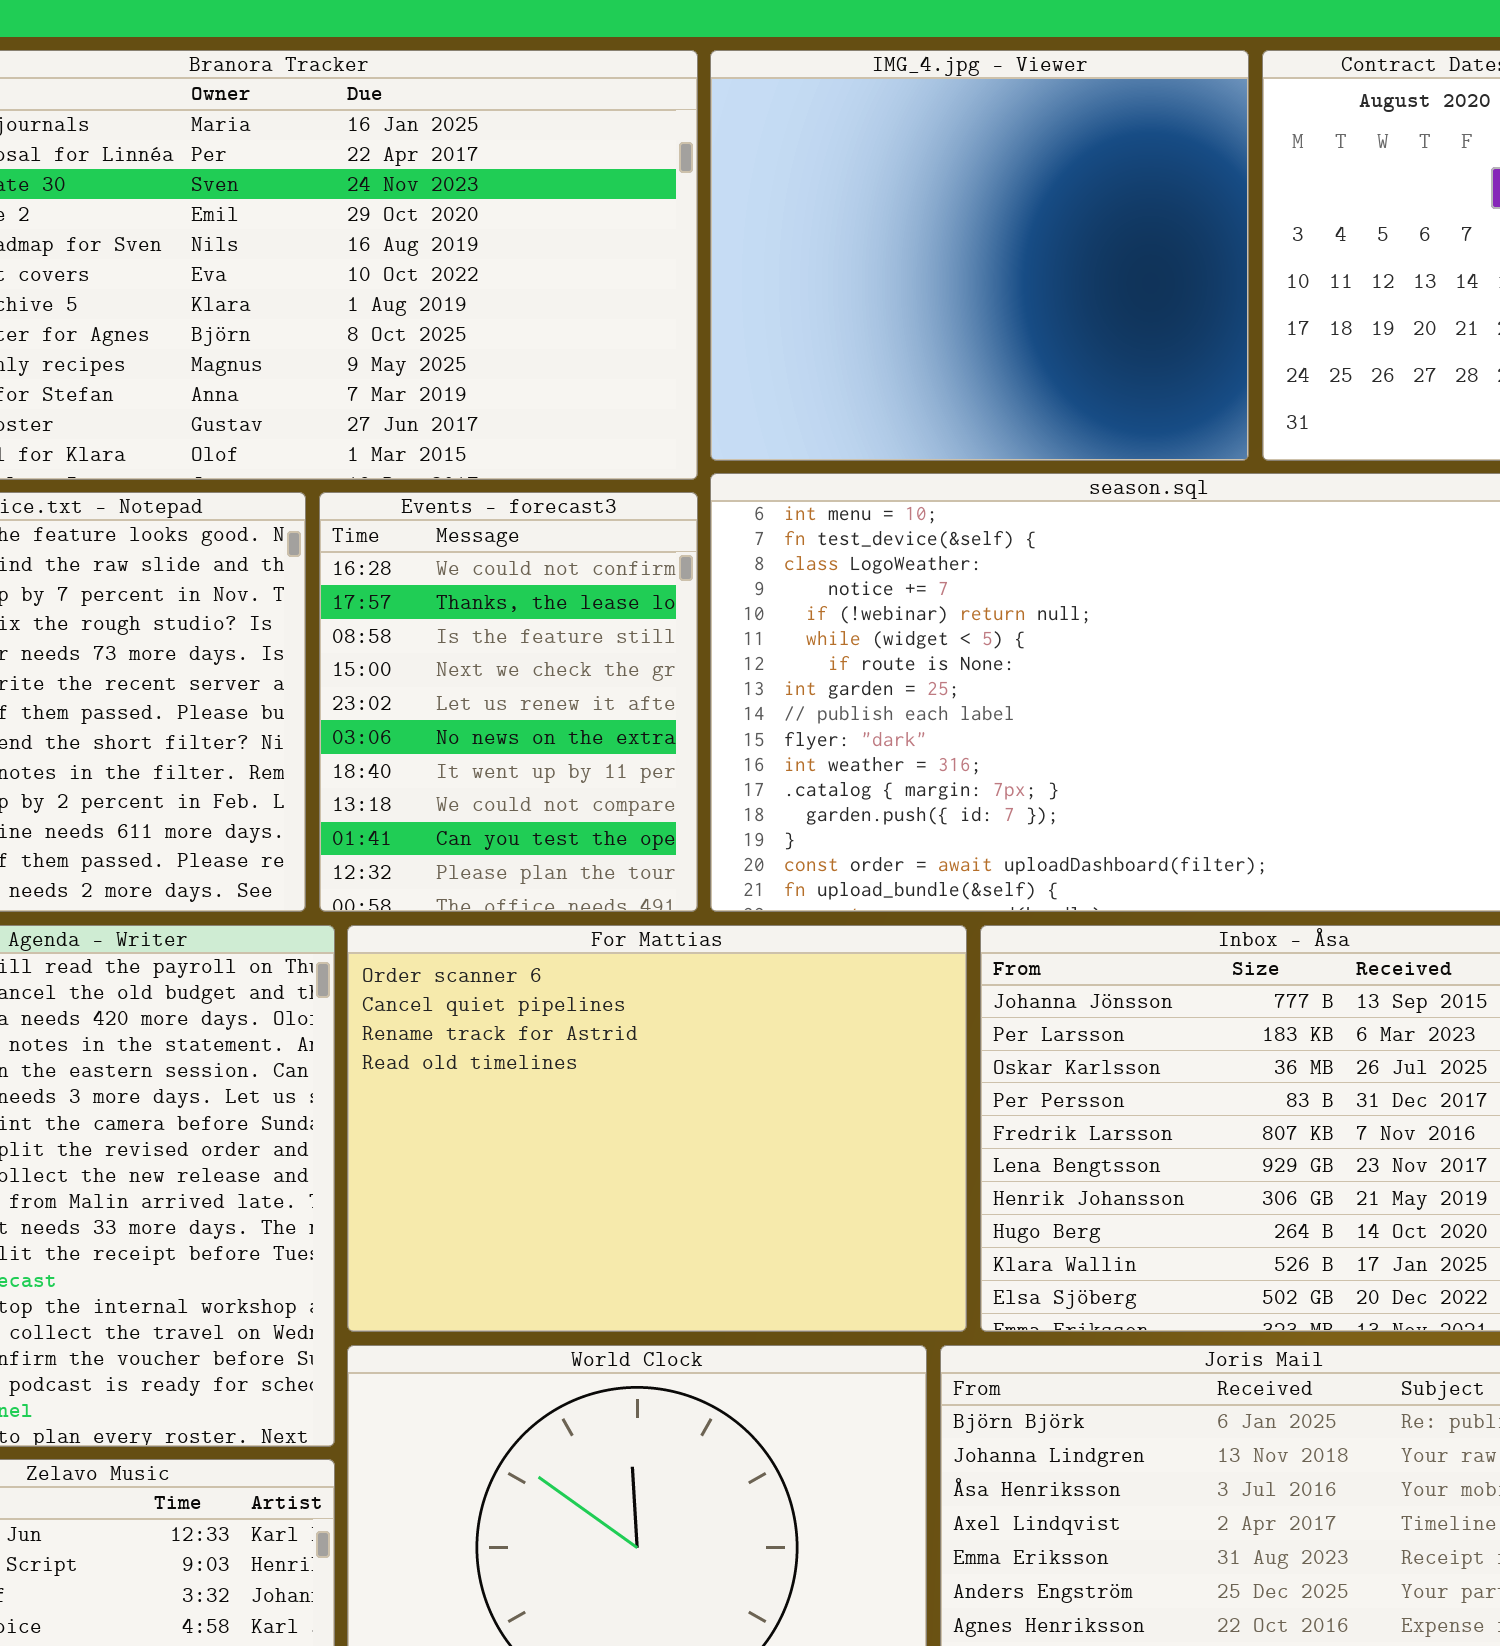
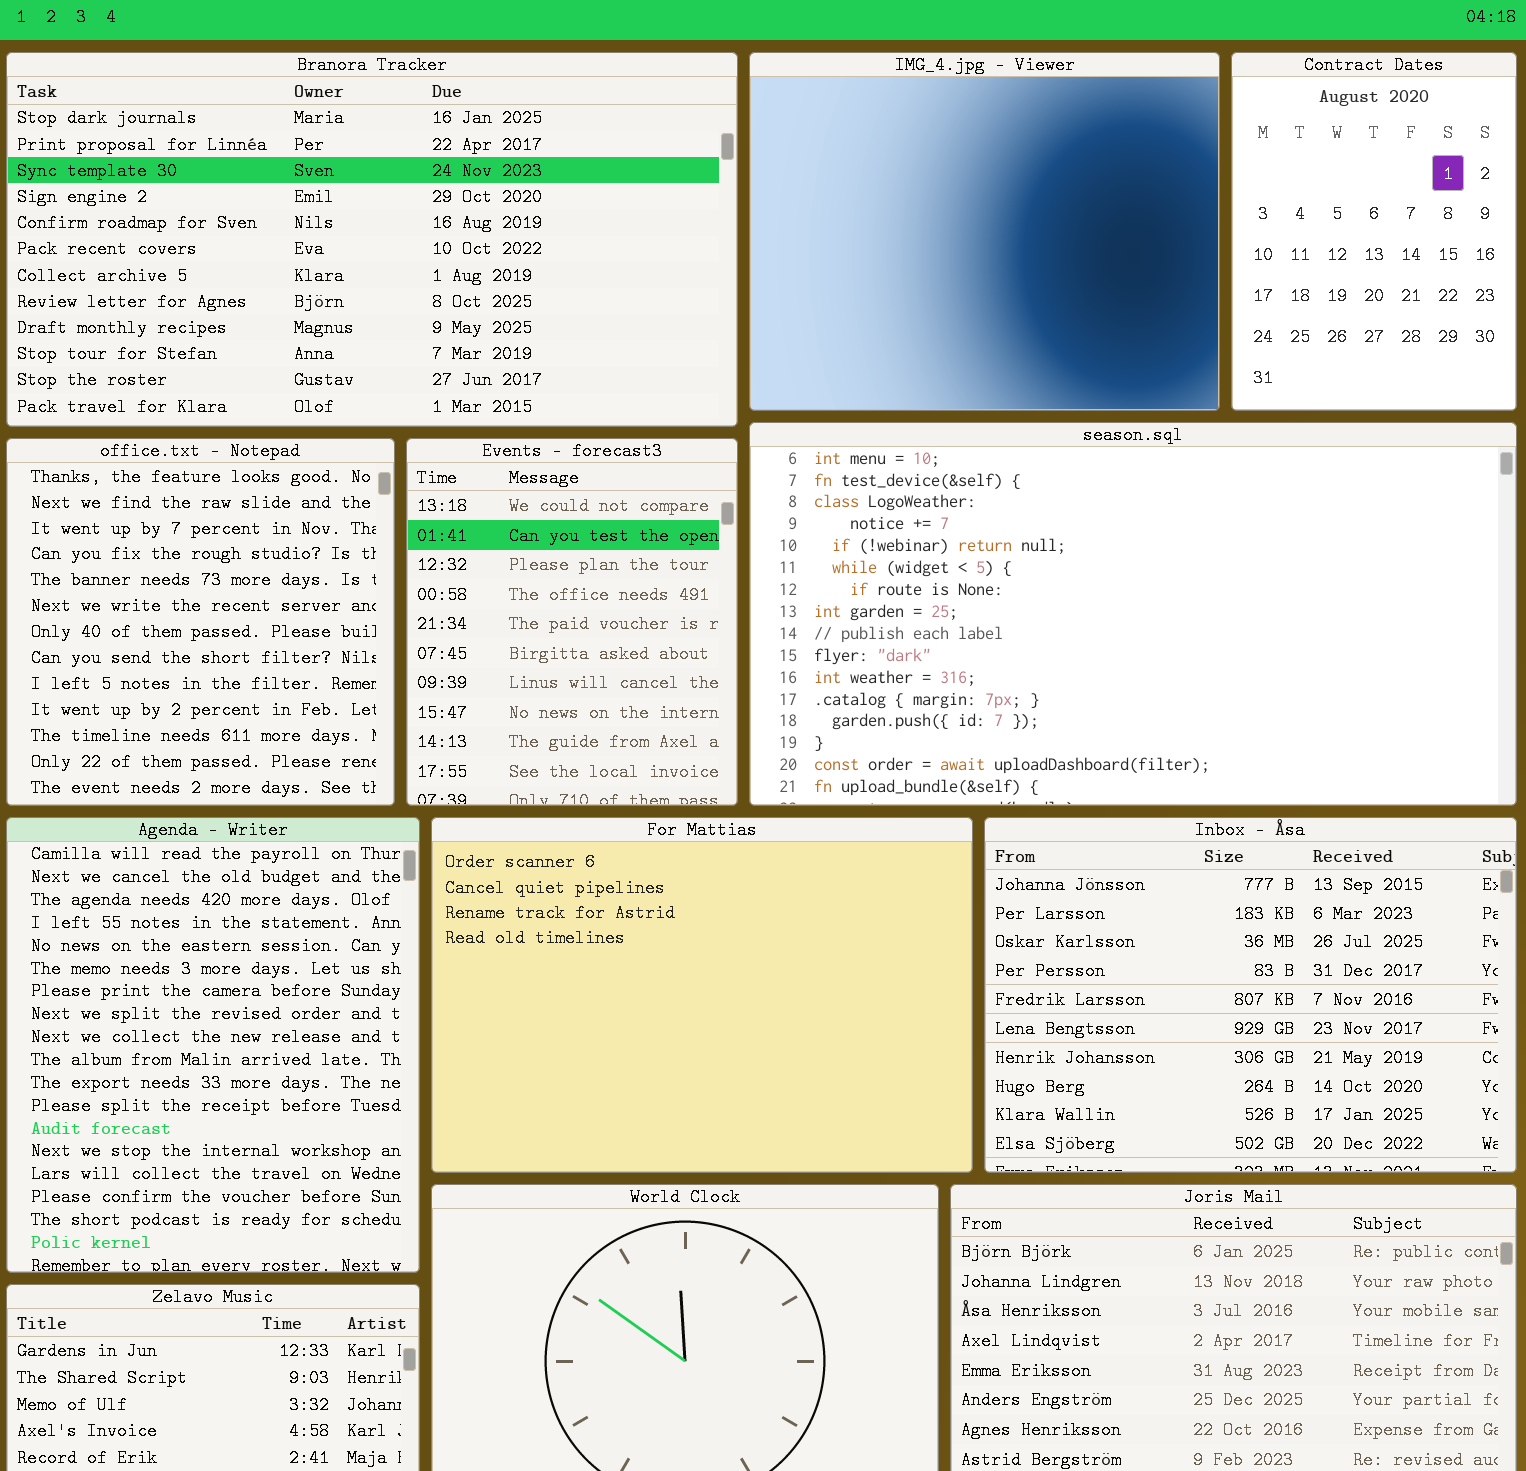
Events - forecast3: [319,492,698,912] -> [406,438,738,806], scrolled down 7 rows

